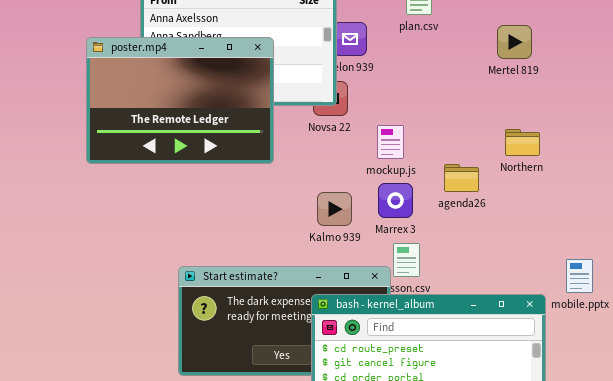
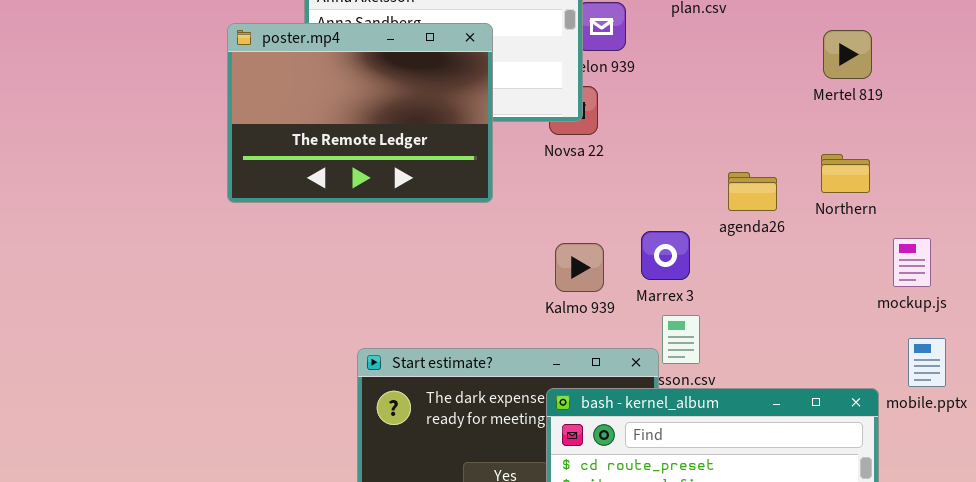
Mertel 819: [497,25,532,59] -> [823,30,872,79], moved
mockup.js: [377,125,404,159] -> [893,238,931,287], moved
agenda26: [444,164,479,192] -> [728,172,777,211], moved

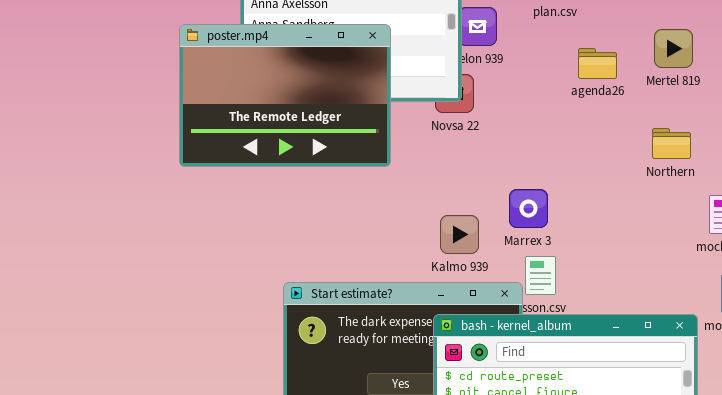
agenda26: [728,172,777,211] -> [578,48,617,79], moved
Kalmo 939: [555,243,604,292] -> [440,215,479,254], moved

